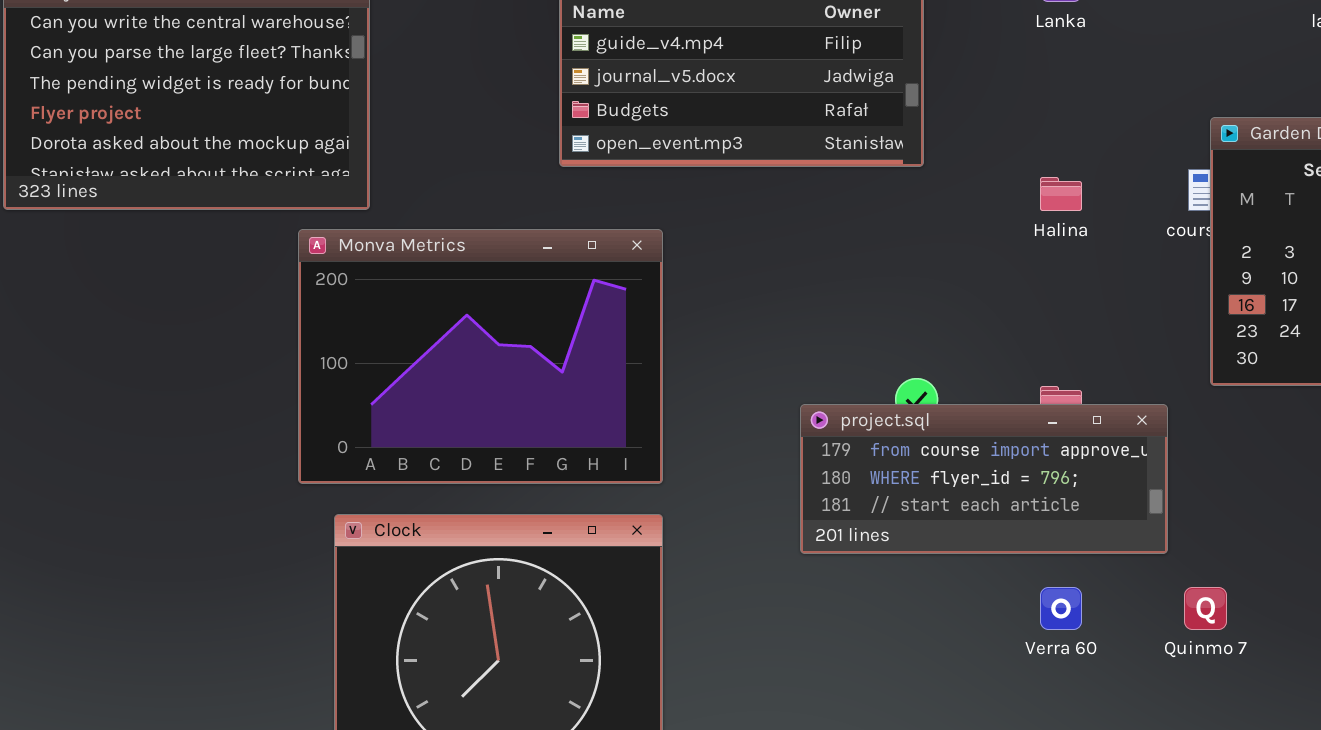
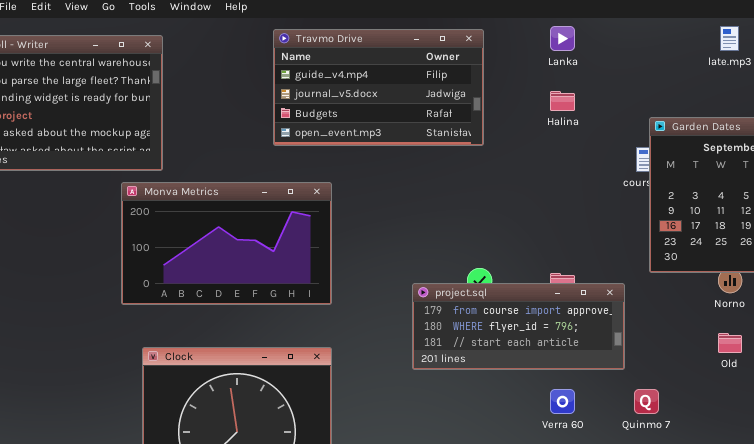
Halina: [1040,177,1082,211] -> [550,91,575,111], moved
Monva Metrics: [298,229,663,484] -> [121,182,332,305], resized

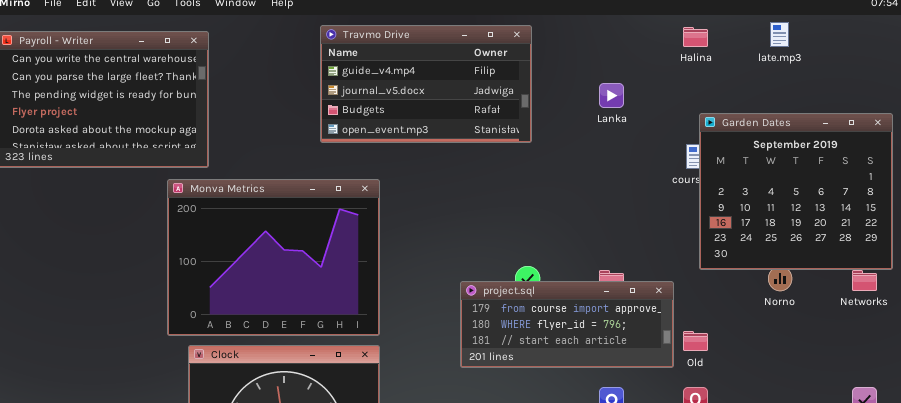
Lanka: [550,26,575,51] -> [599,83,624,108], moved
Halina: [550,91,575,111] -> [683,27,708,47], moved
Monva Metrics: [121,182,332,305] -> [167,179,380,336], resized
Old: [718,333,742,353] -> [683,331,708,351], moved

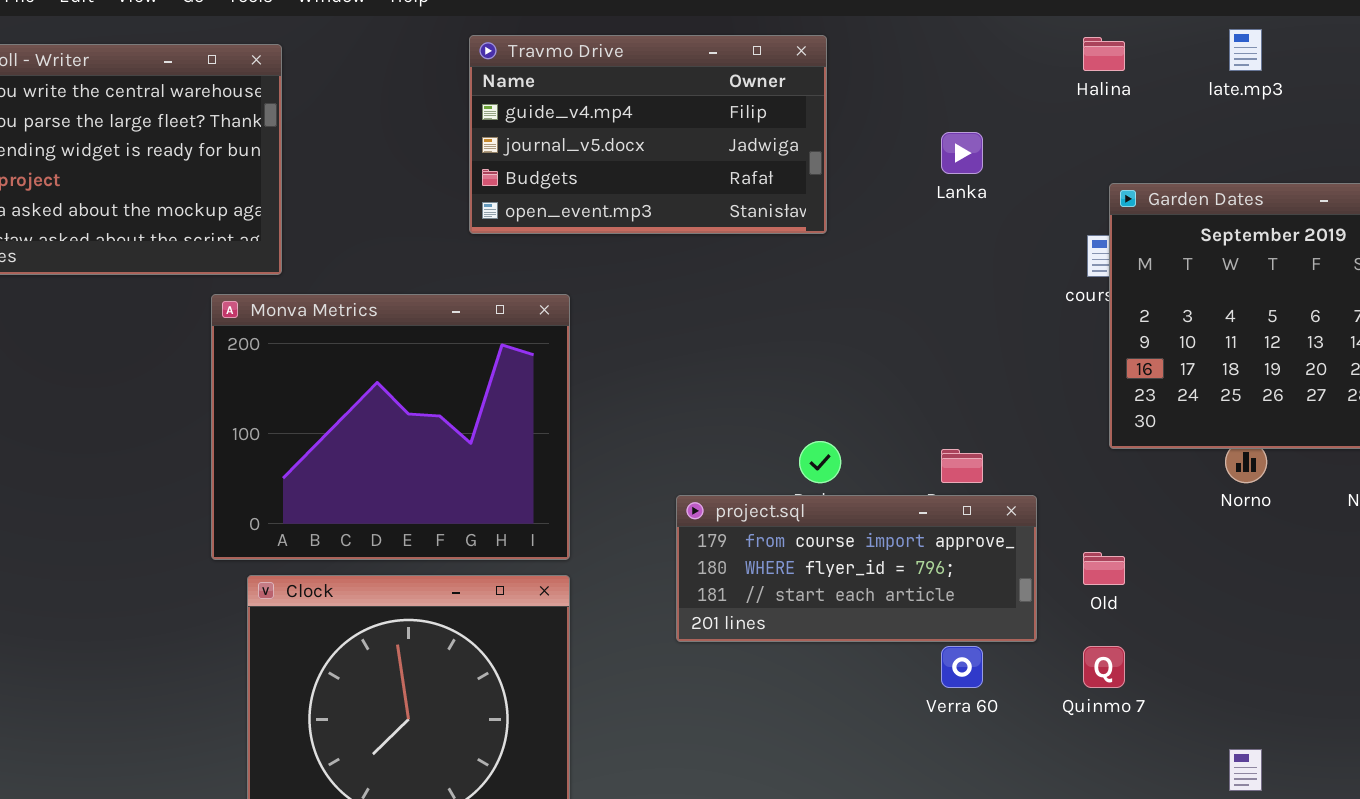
project.sql: [460,281,674,368] -> [676,495,1037,642], moved

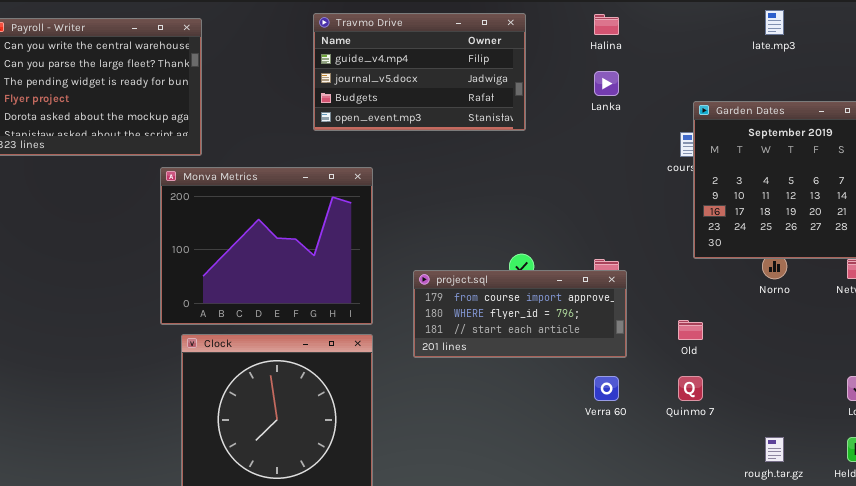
Halina: [1083,37,1125,71] -> [594,14,619,35], moved
project.sql: [676,495,1037,642] -> [413,270,627,358], moved

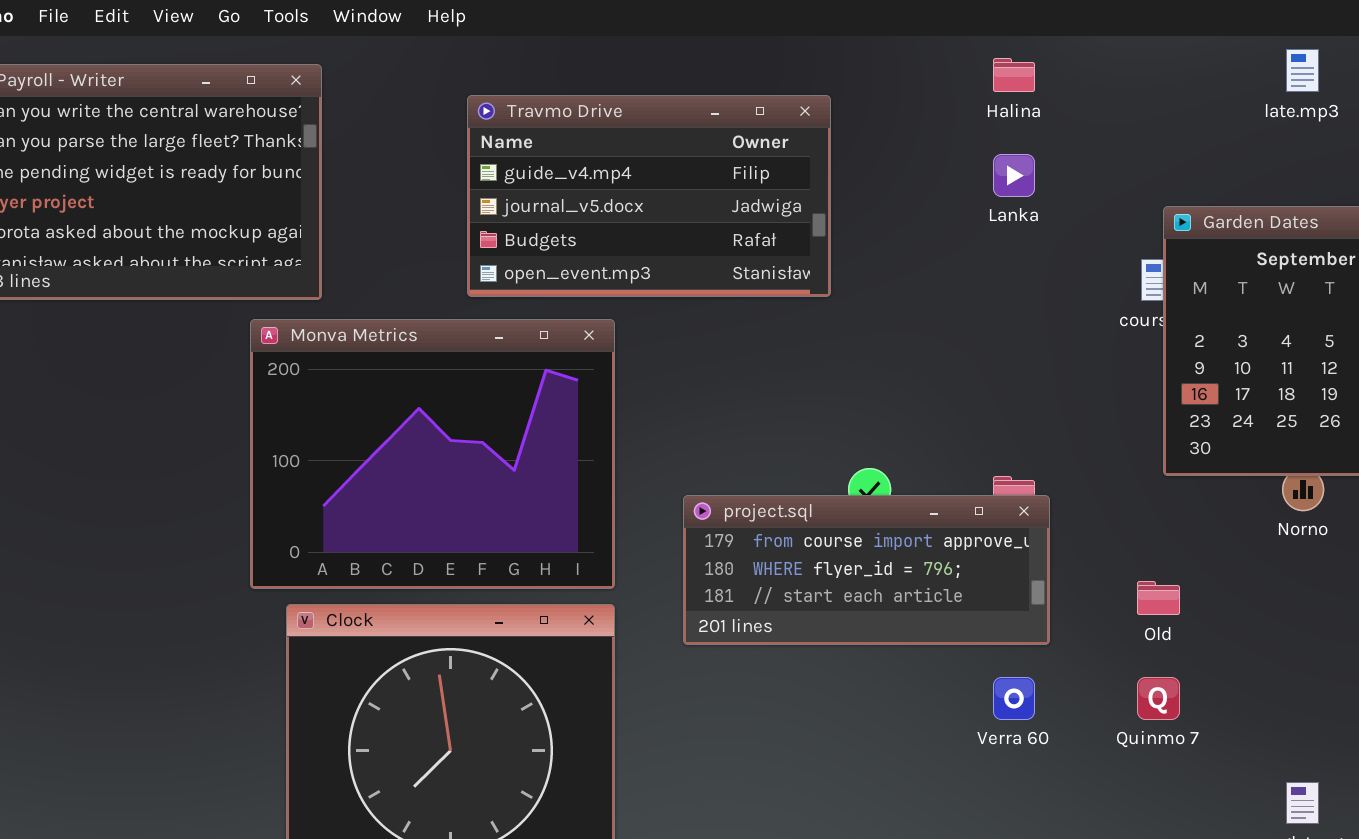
Travmo Drive: [313,13,526,131] -> [467,95,831,297], moved

